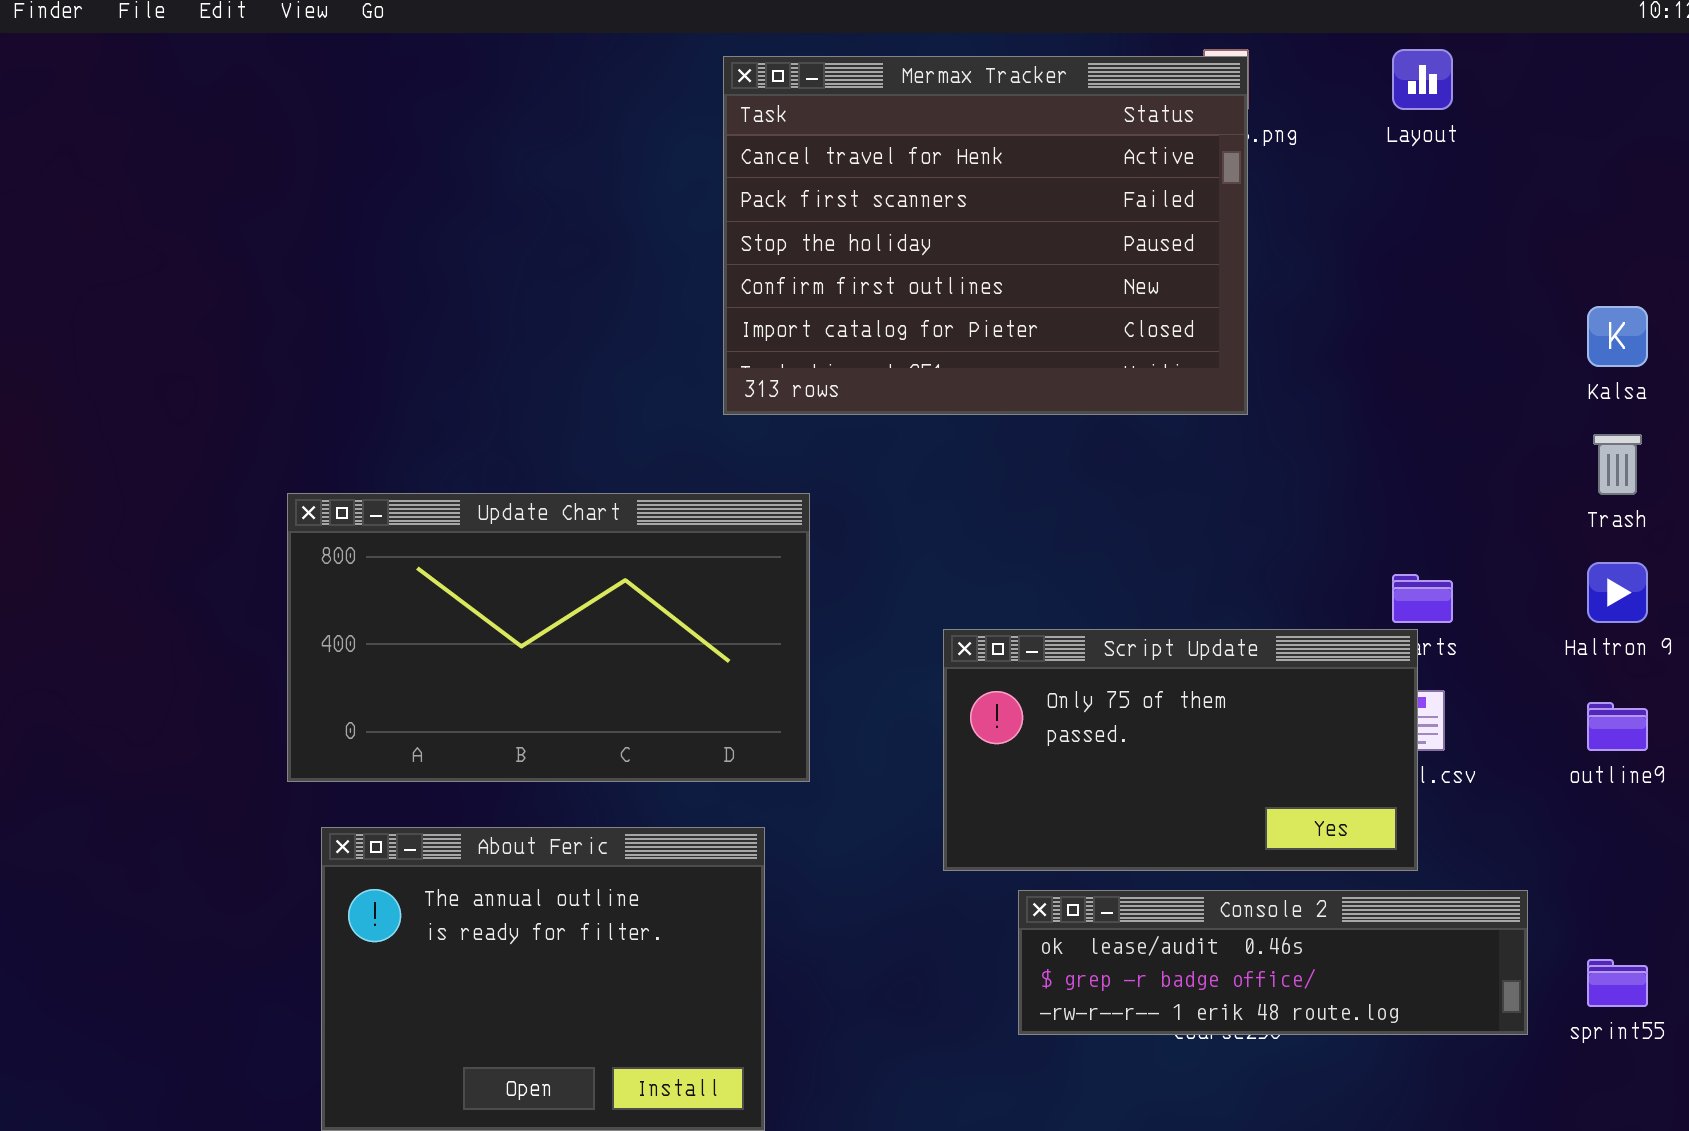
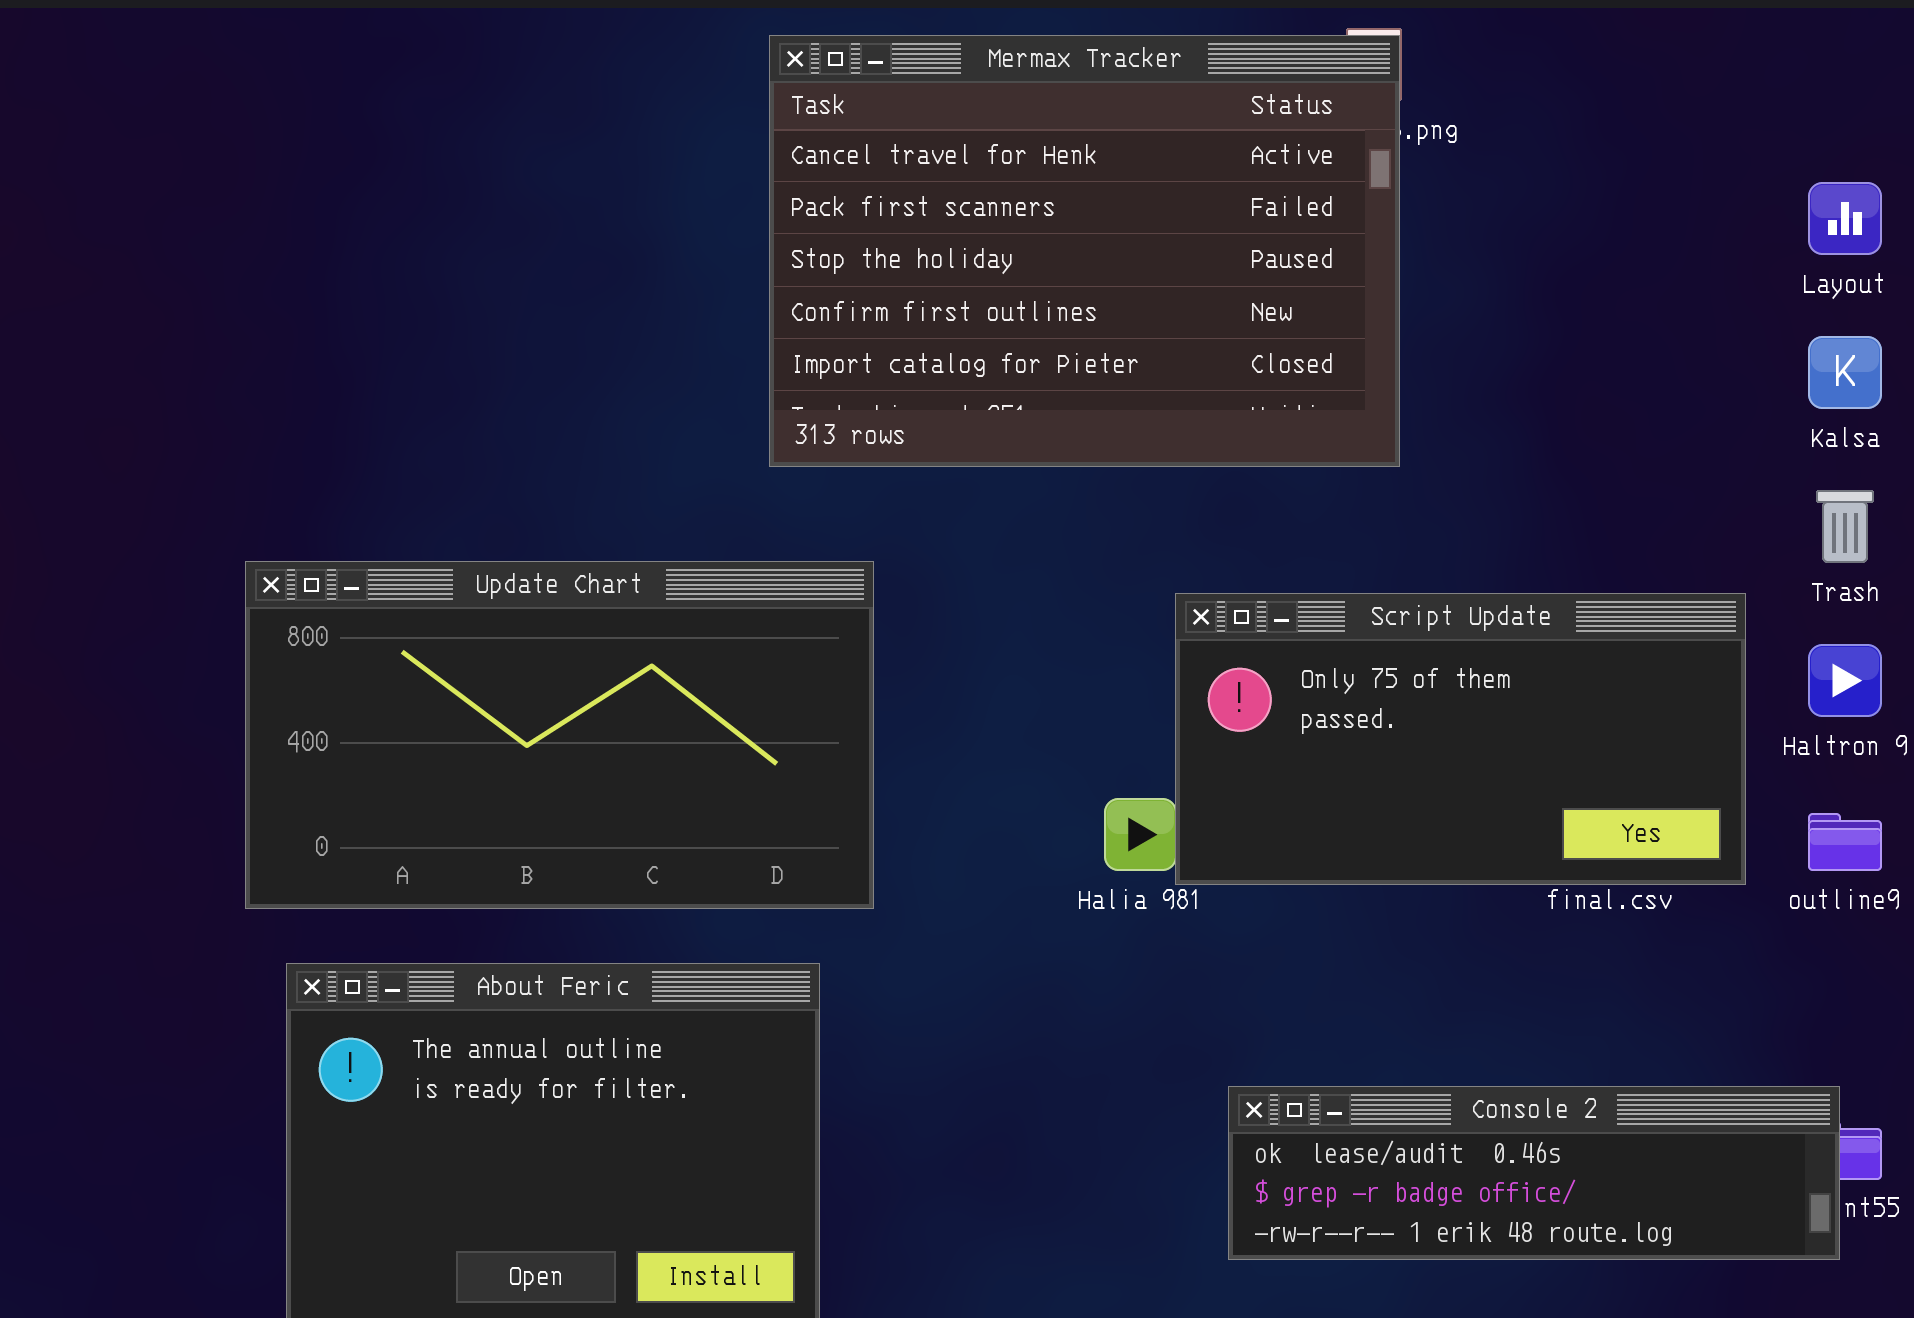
Layout: [1392,49,1453,110] -> [1808,182,1882,255], moved
Script Update: [943,629,1418,871] -> [1175,593,1746,885], moved
Console 2: [1018,890,1528,1035] -> [1228,1086,1840,1260], moved

